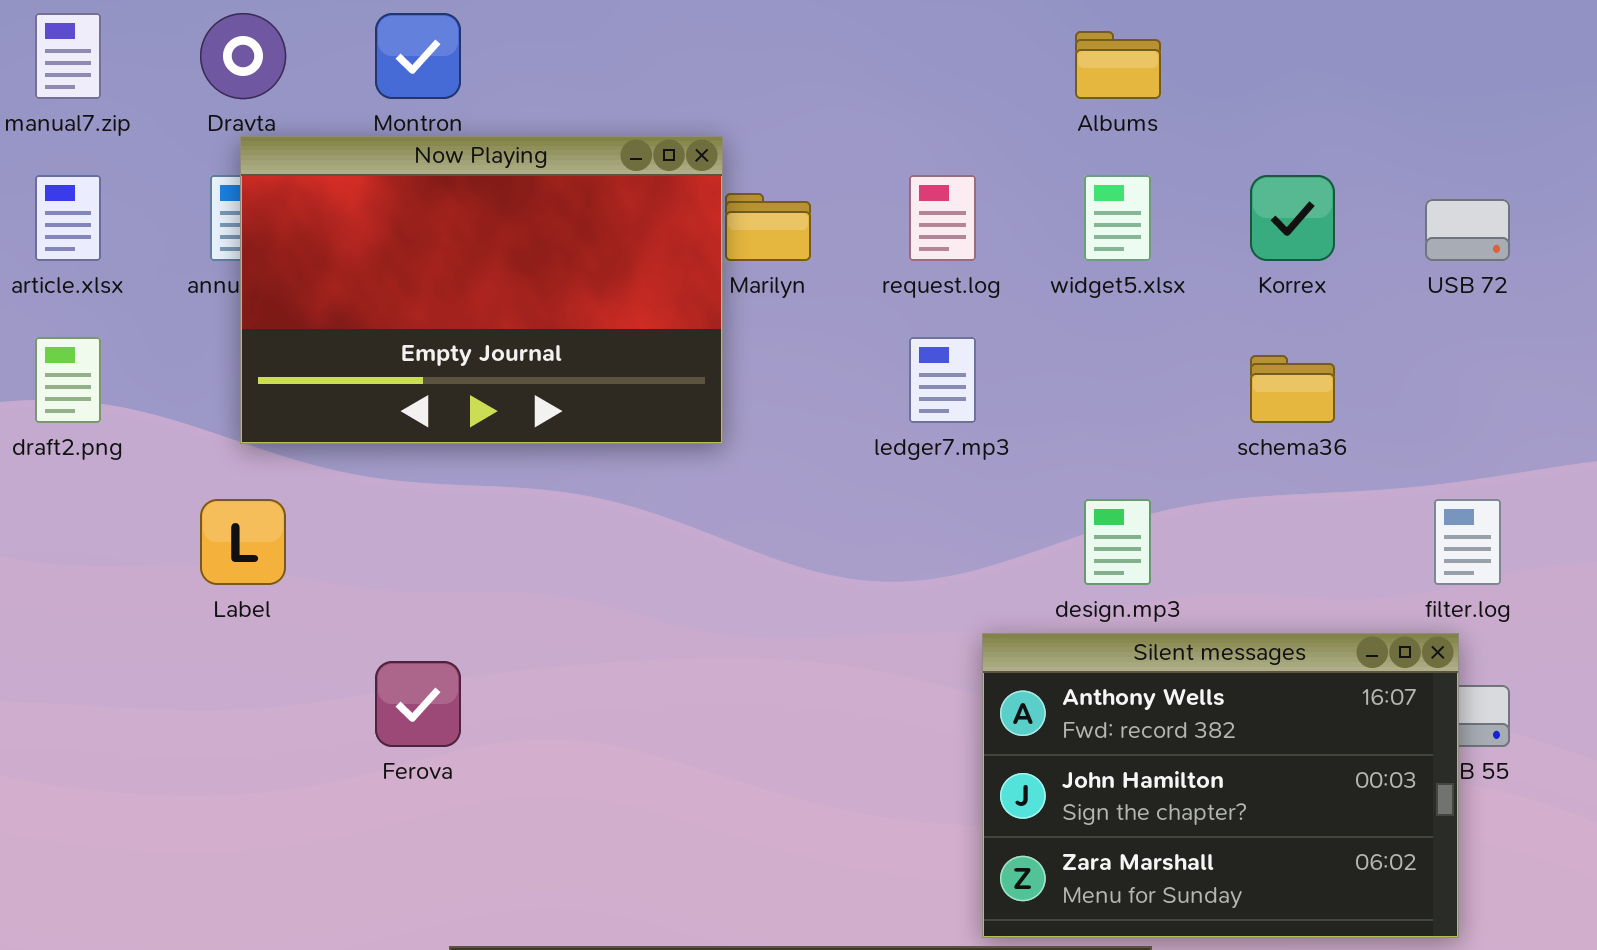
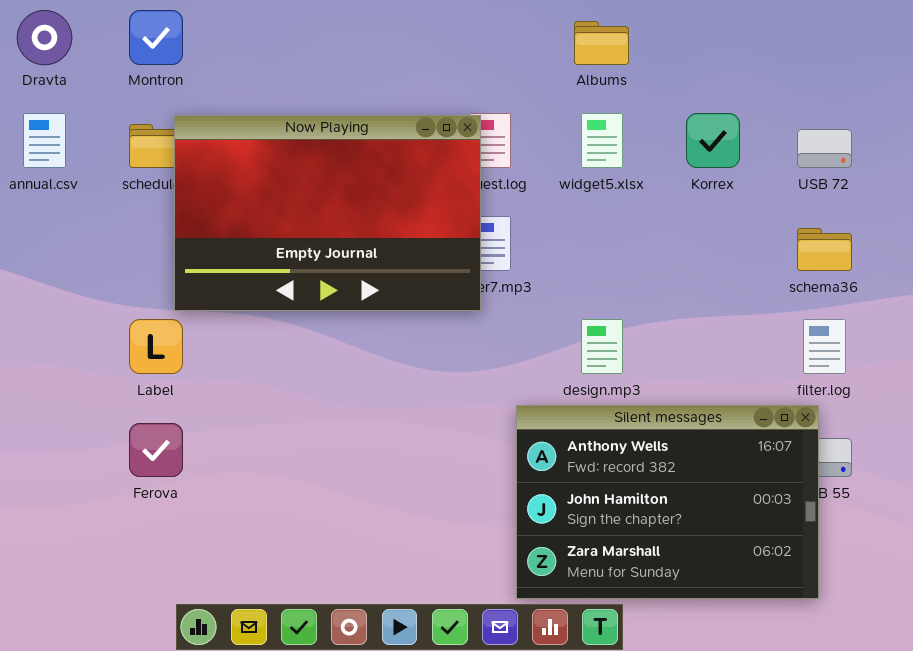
Now Playing: [240,136,723,444] -> [174,115,481,311], moved
schema36: [1250,355,1335,423] -> [797,228,852,271], moved
Label: [200,499,286,585] -> [129,319,183,374], moved

